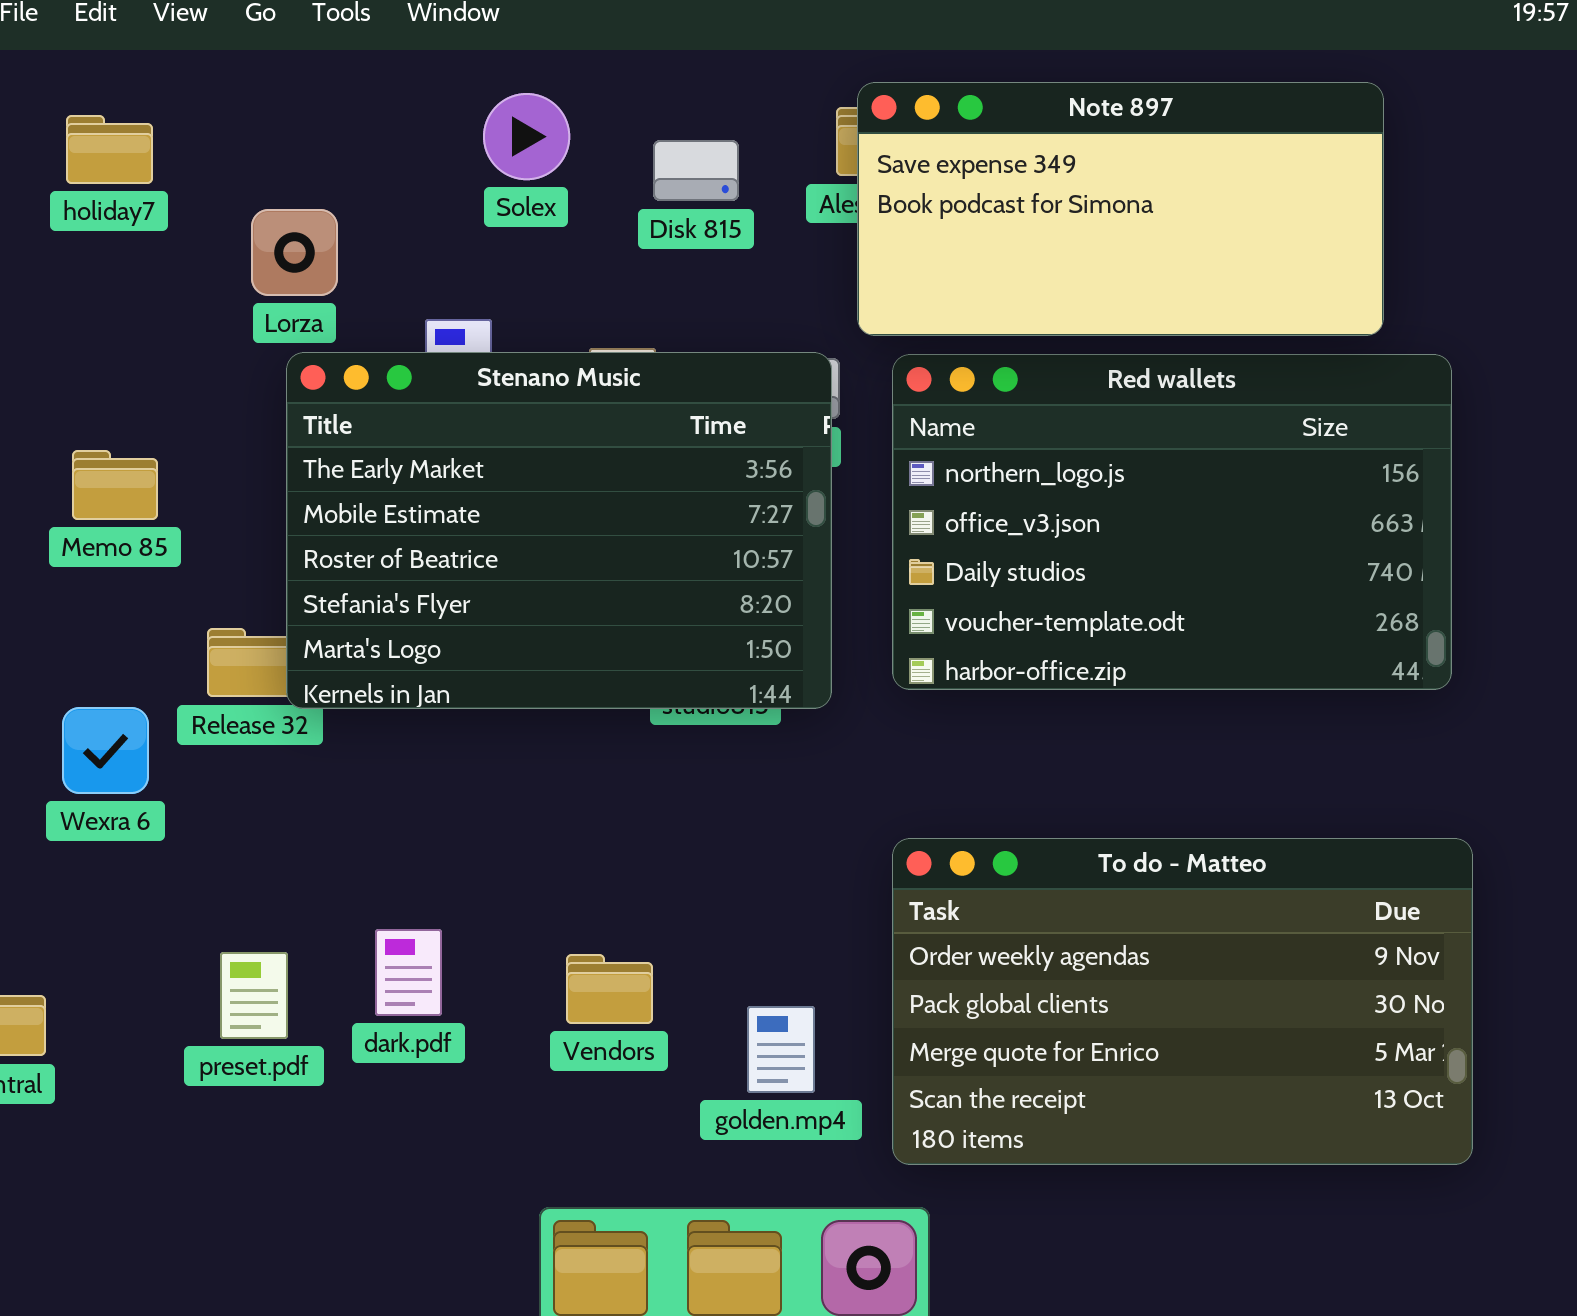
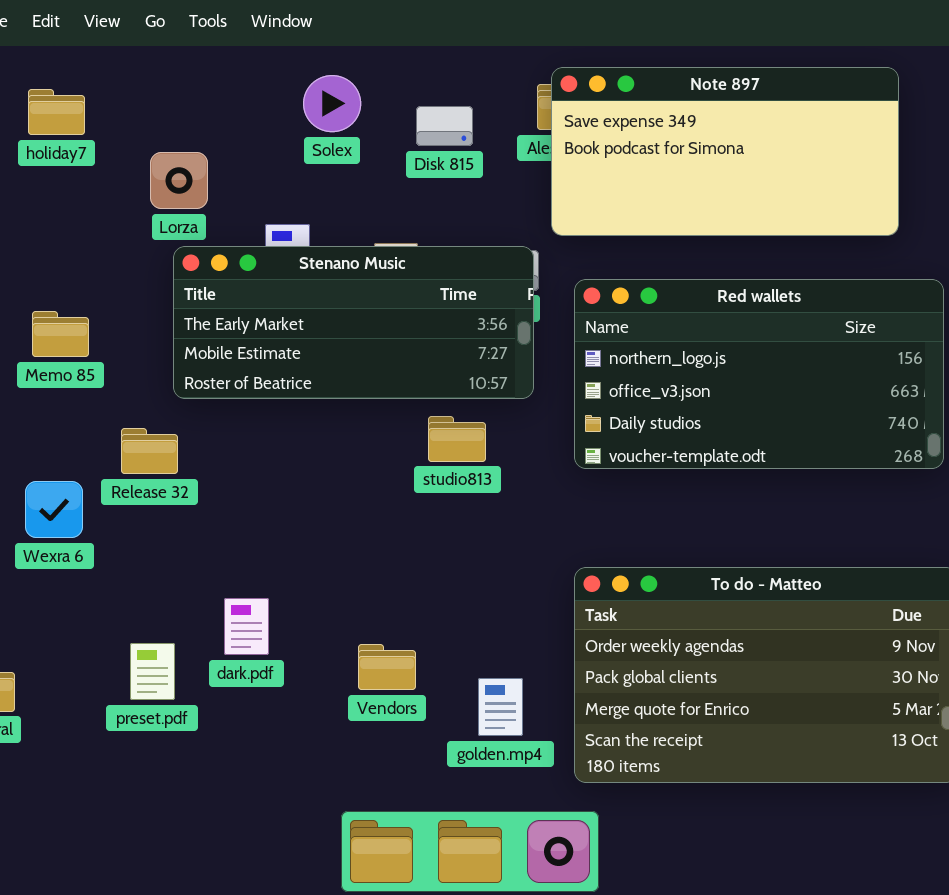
Stenano Music: [286,352,832,709] -> [173,246,534,399], resized
Red wallets: [892,354,1452,690] -> [574,279,944,469], resized
dark.pdf: [375,929,442,1016] -> [224,598,269,655], moved

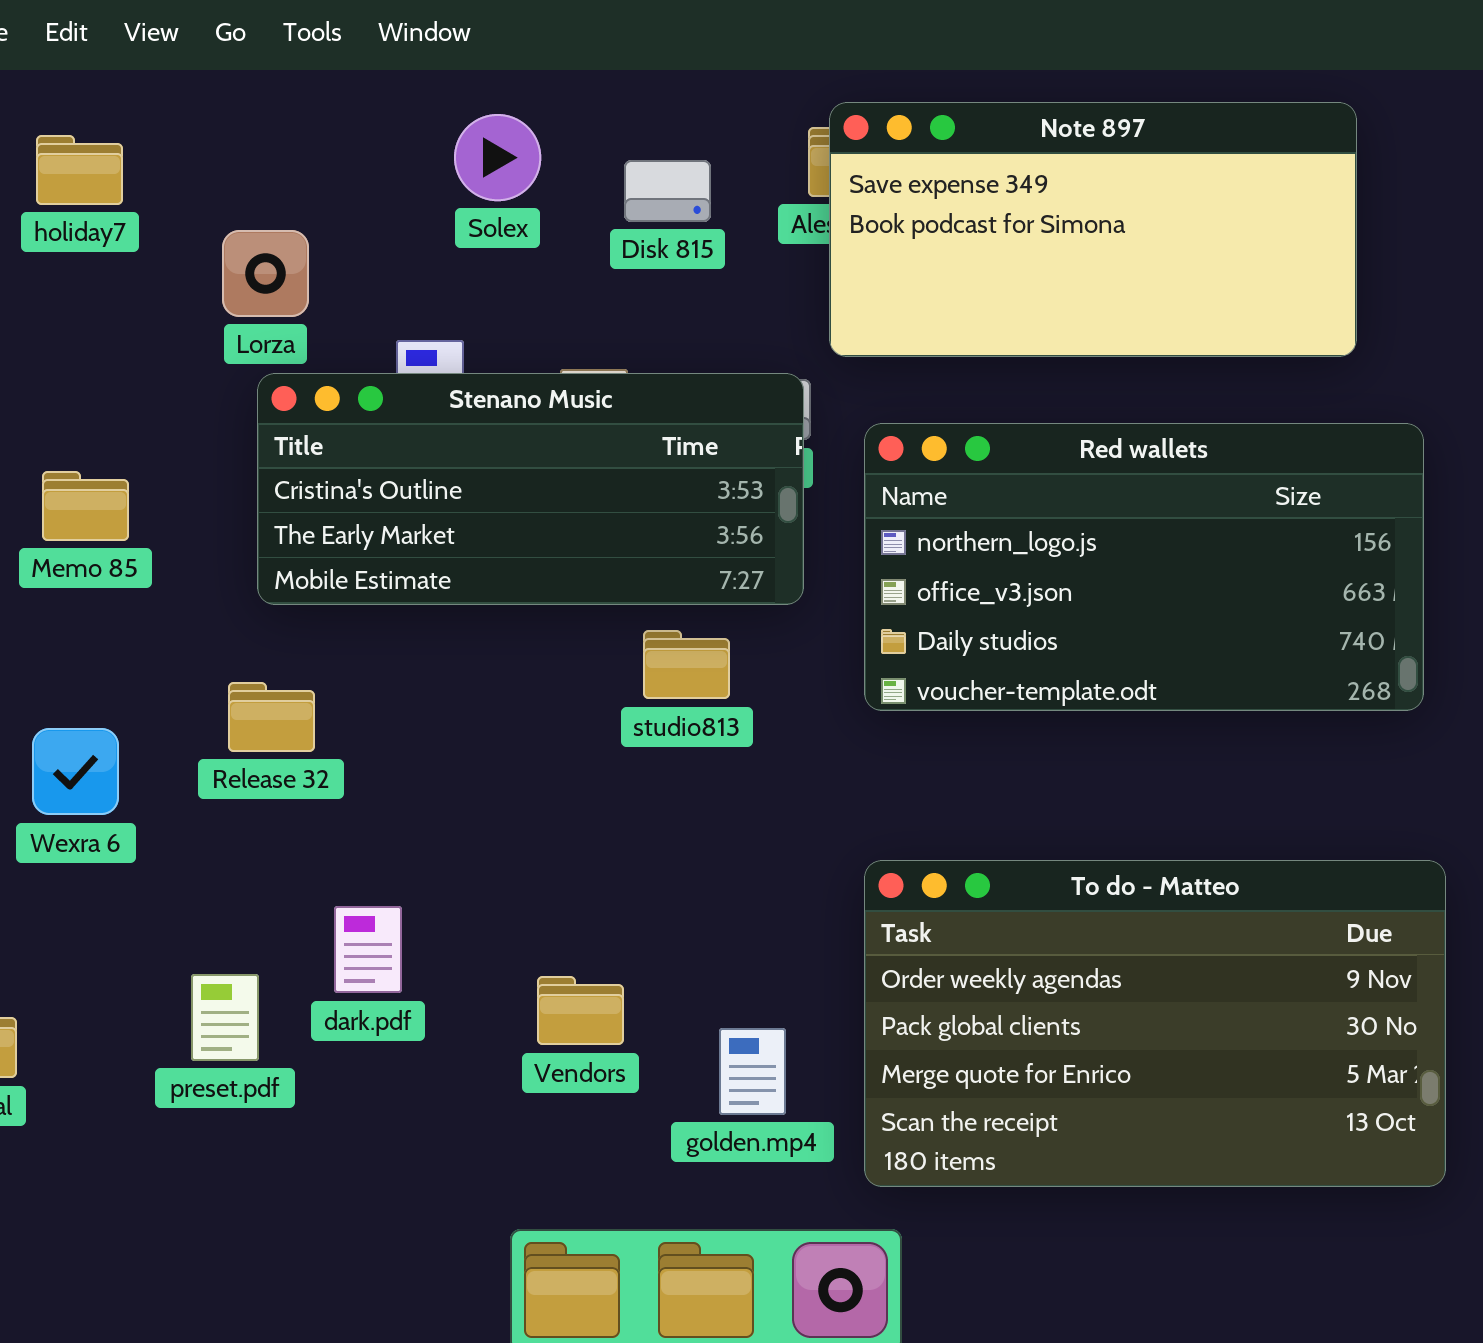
Stenano Music: [173,246,534,399] -> [257,373,804,605], scrolled up 1 row
Release 32: [121,428,178,474] -> [228,682,315,752], moved

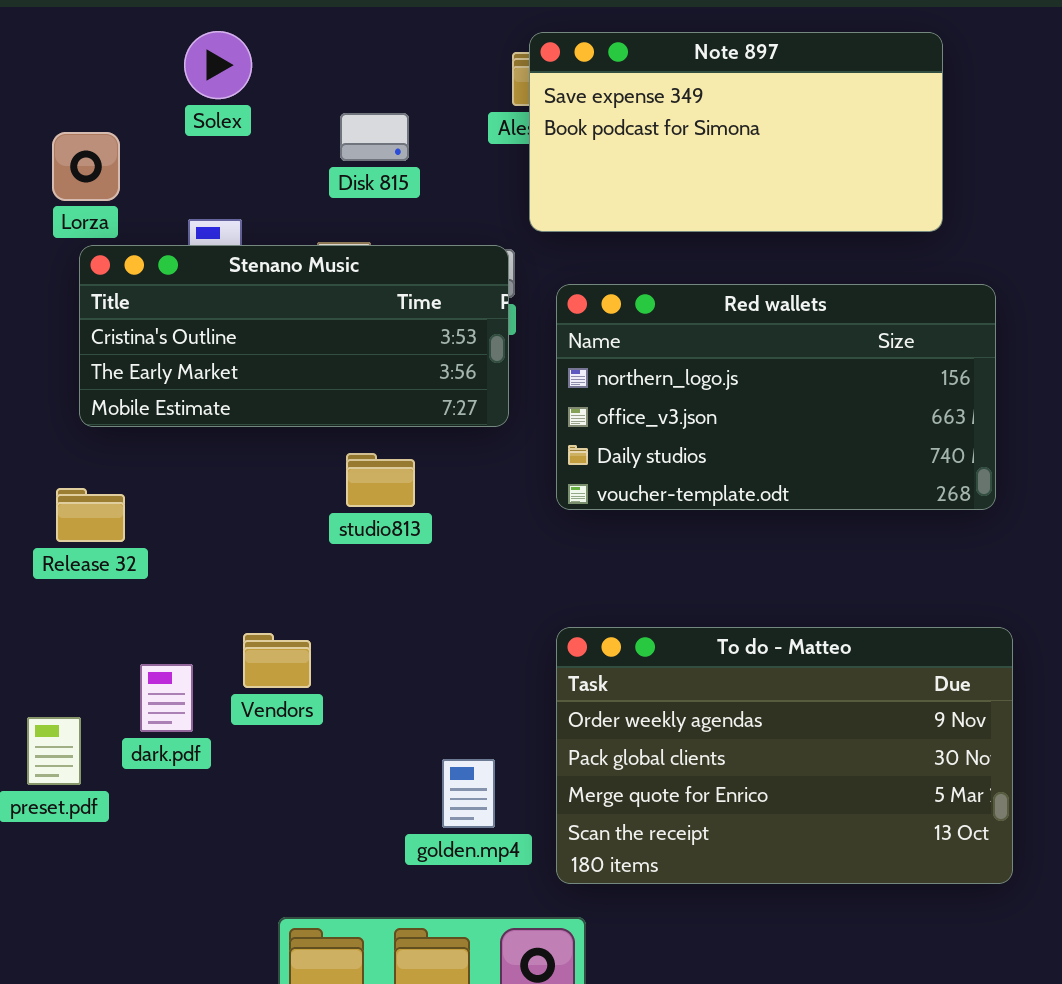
Solex: [454,114,541,201] -> [184,31,252,99], moved
Disk 815: [624,160,711,222] -> [340,113,409,161], moved
studio813: [643,630,730,699] -> [346,453,415,507], moved
Vendors: [537,976,624,1045] -> [243,633,311,688], moved

